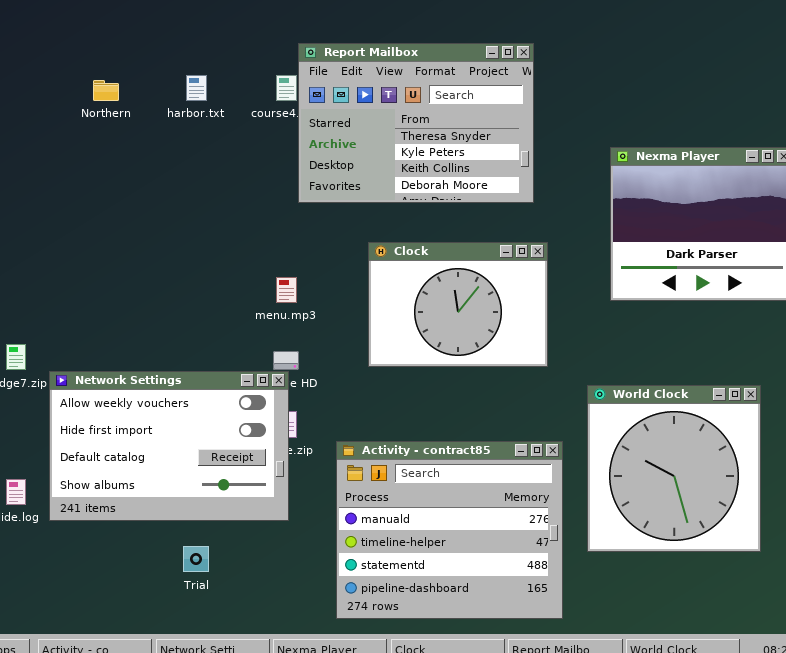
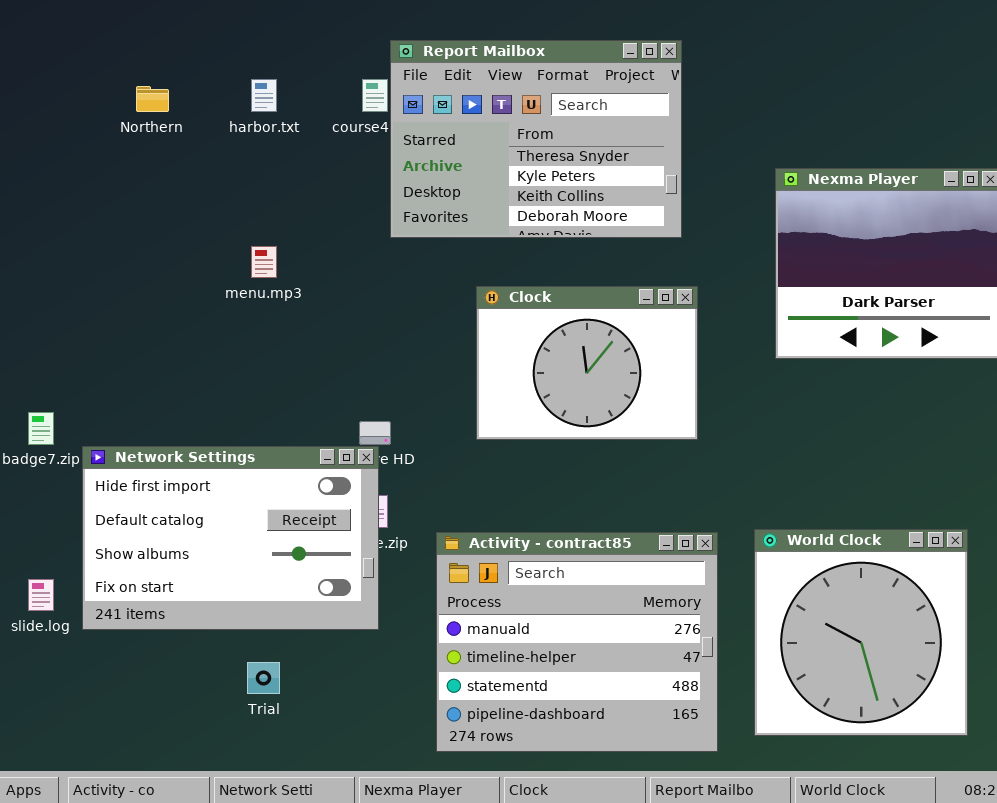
menu.mp3: [276,277,297,303] -> [251,246,277,278], moved
Network Settings: [49,371,289,521] -> [82,446,379,630], scrolled down 1 row
World Clock: [587,385,761,552] -> [754,529,968,736], moved

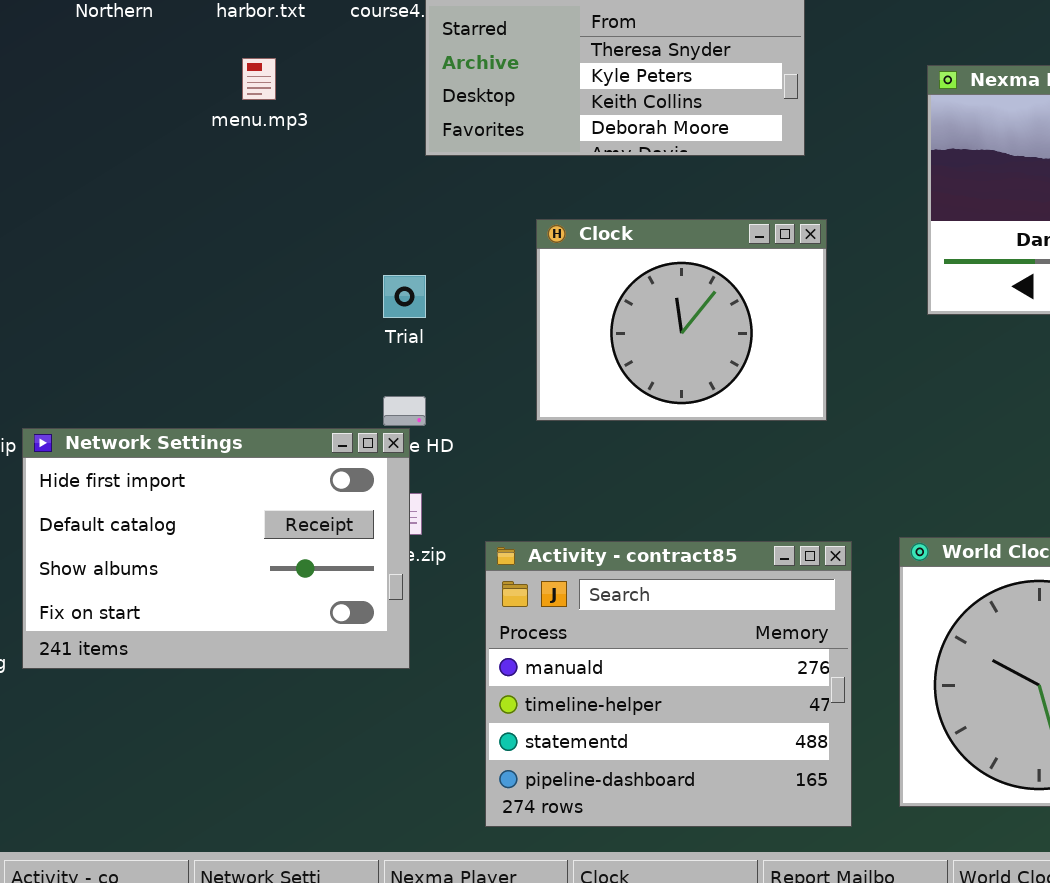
menu.mp3: [251,246,277,278] -> [242,58,276,100], moved
Trial: [247,662,280,694] -> [383,275,426,318], moved

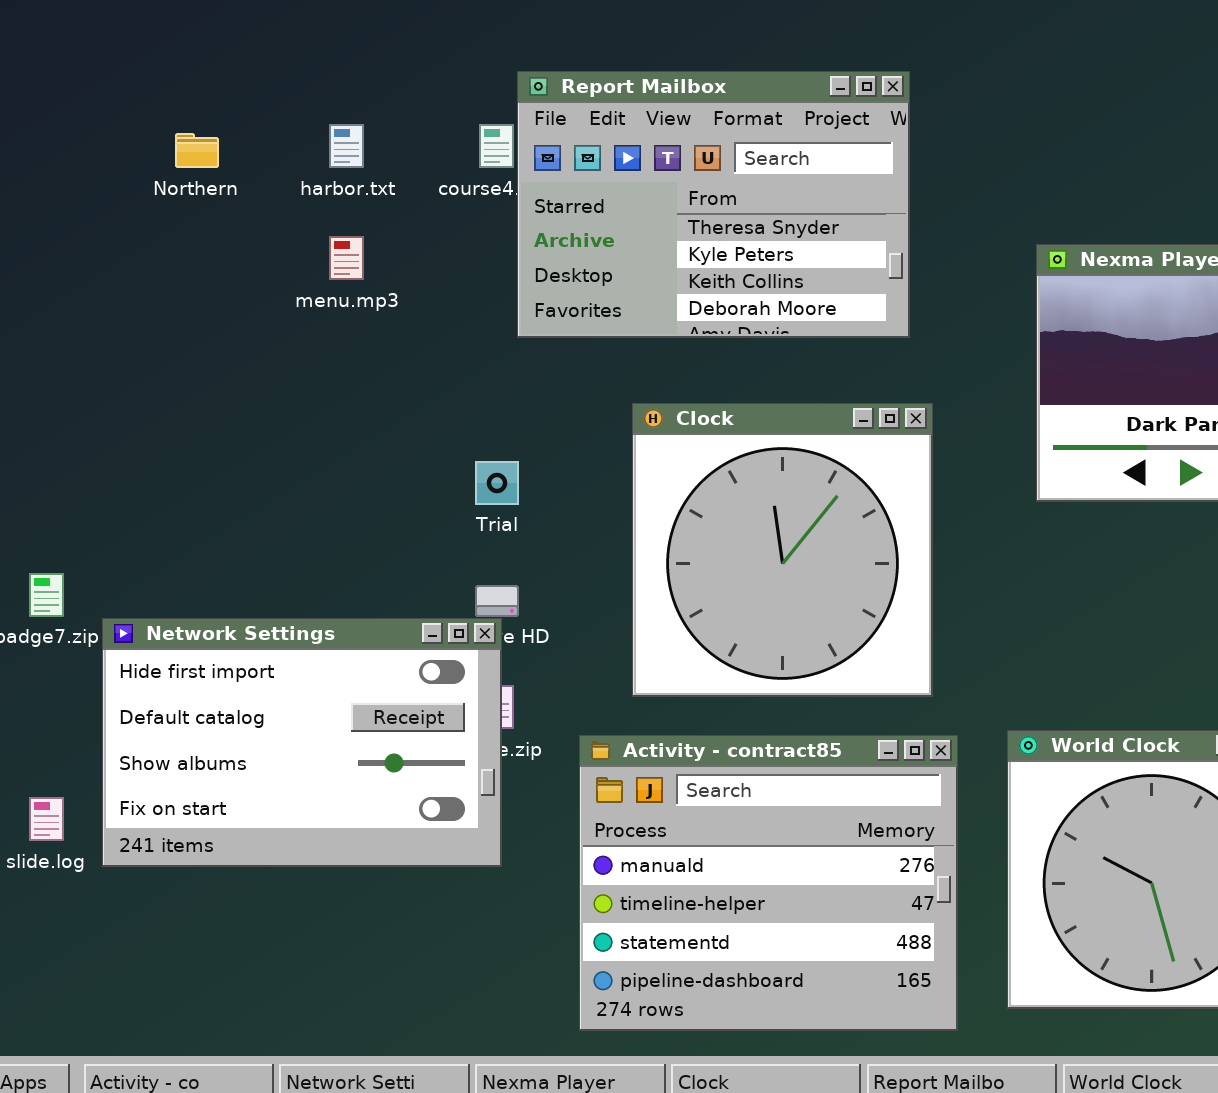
Clock: [536,219,827,421] -> [632,403,933,697], resized

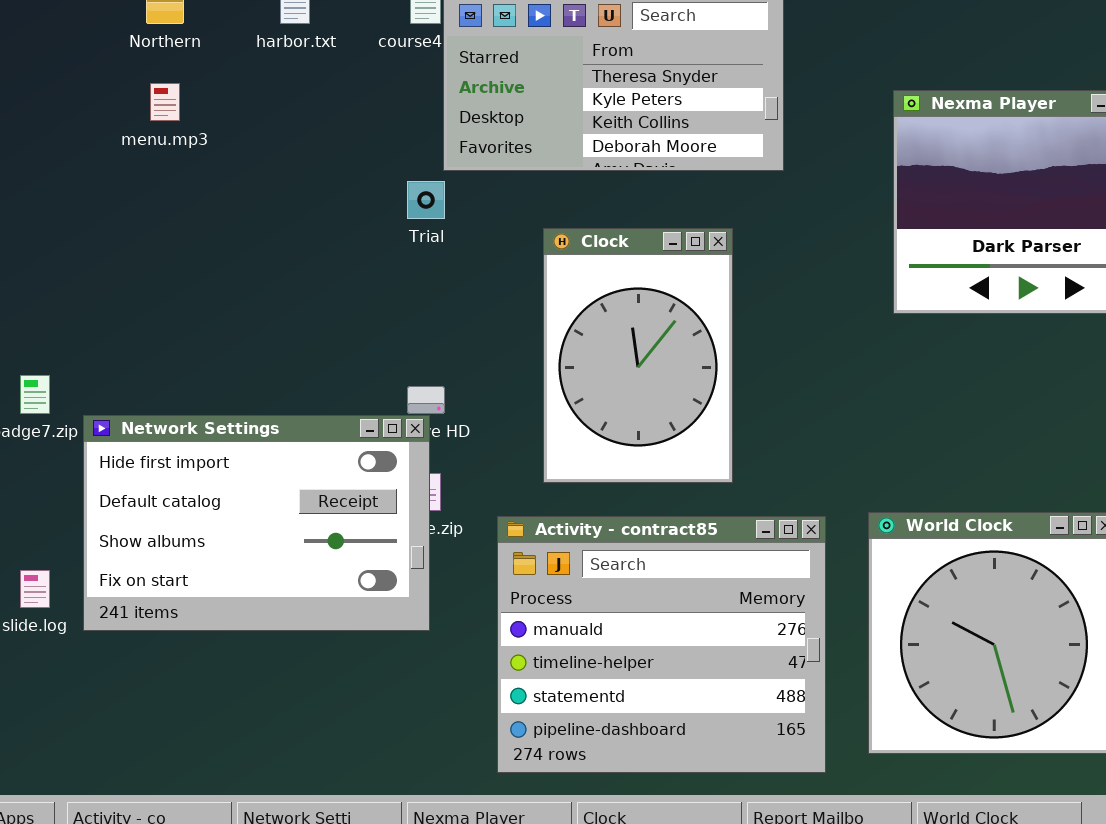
menu.mp3: [329,236,364,280] -> [150,83,180,121], moved
Clock: [632,403,933,697] -> [543,228,733,483], resized
Trial: [475,461,519,505] -> [407,181,445,219], moved

